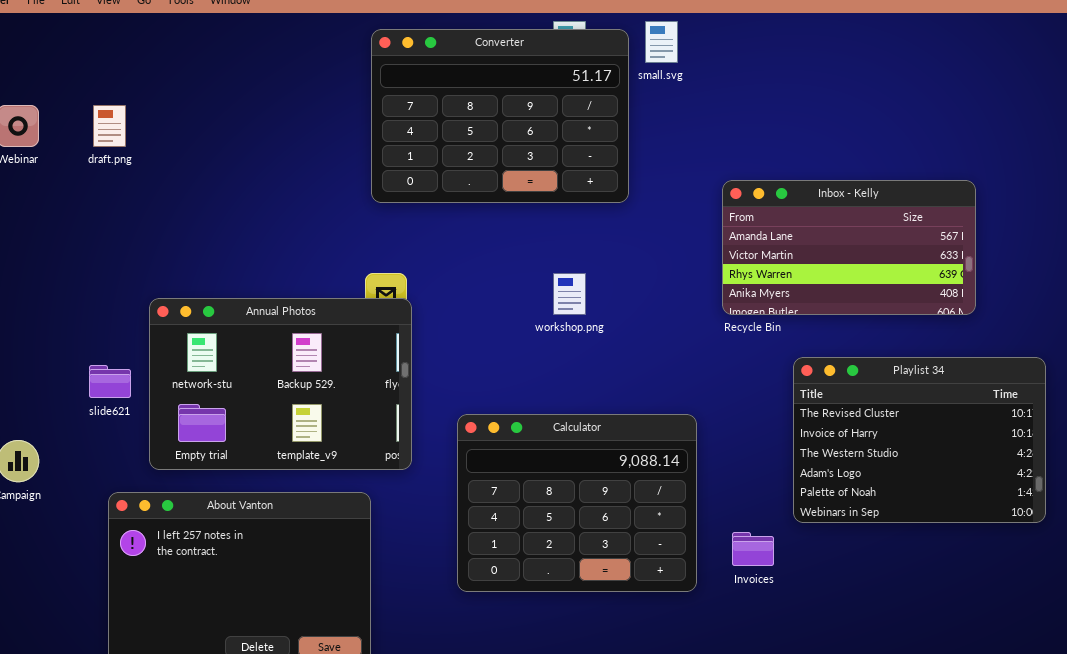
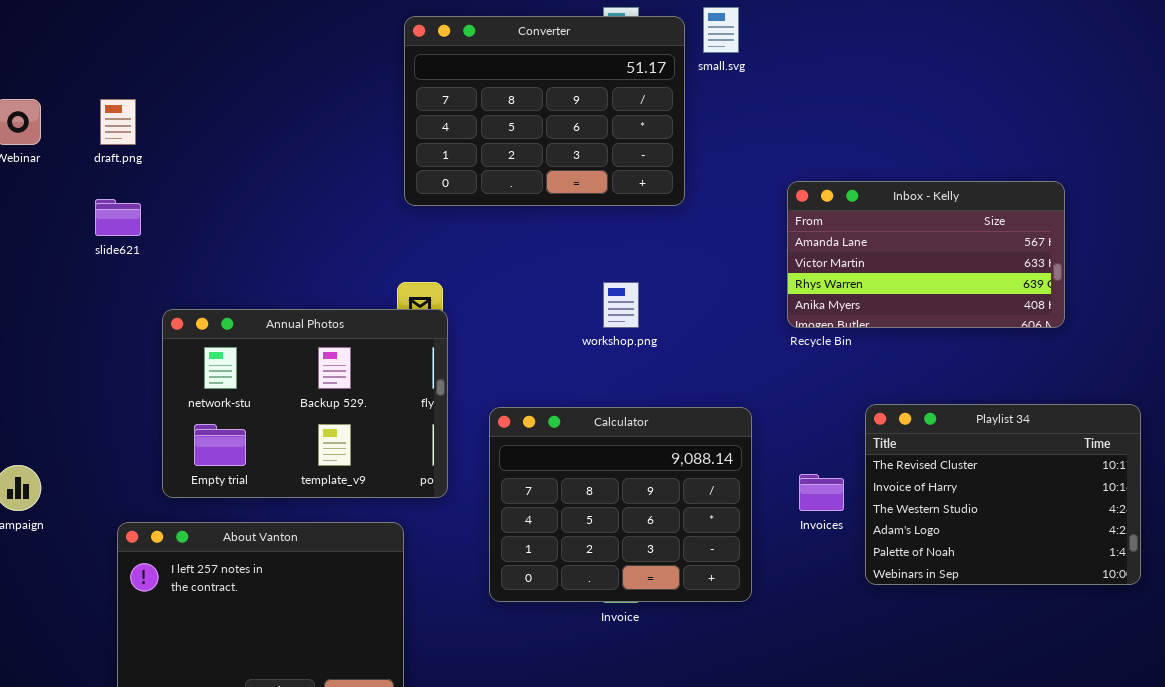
Playlist 34: [793,357,1046,523] -> [865,404,1141,585], moved
slide621: [89,365,131,398] -> [95,199,141,236], moved
Calculator: [457,414,697,592] -> [489,407,752,602], moved
Invoices: [732,532,774,566] -> [799,474,844,511], moved

